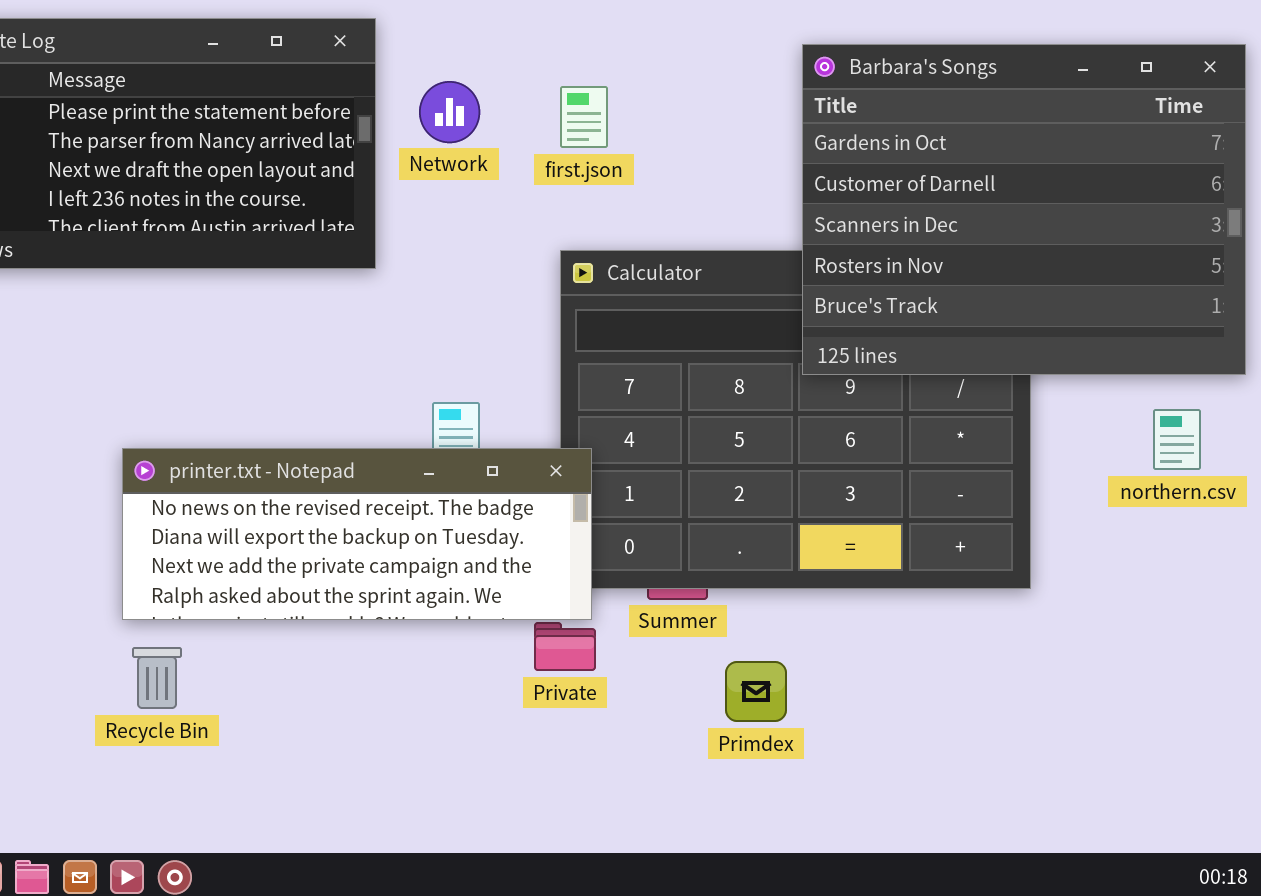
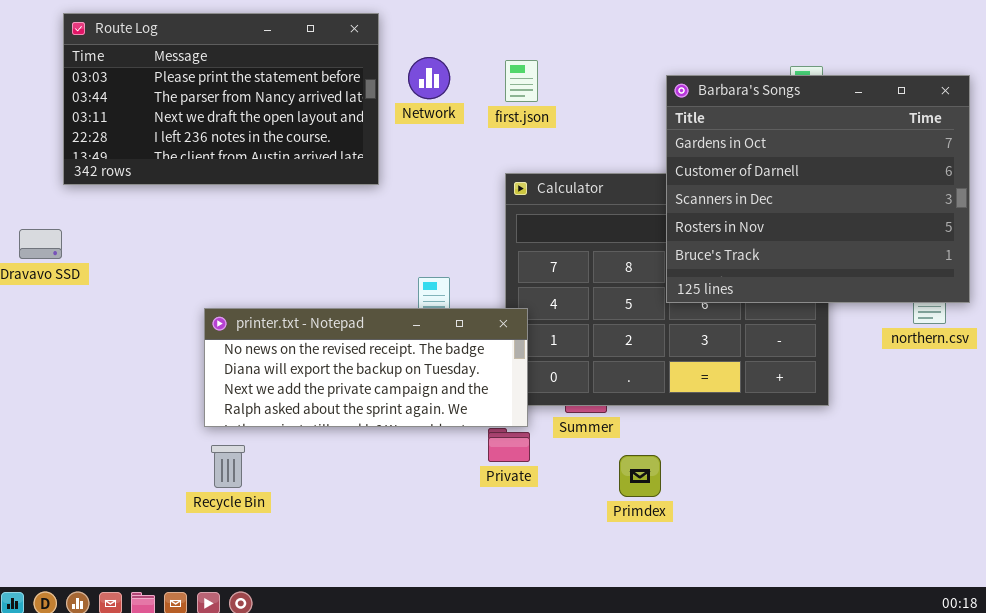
Barbara's Songs: [802,44,1246,375] -> [666,75,970,303], moved

